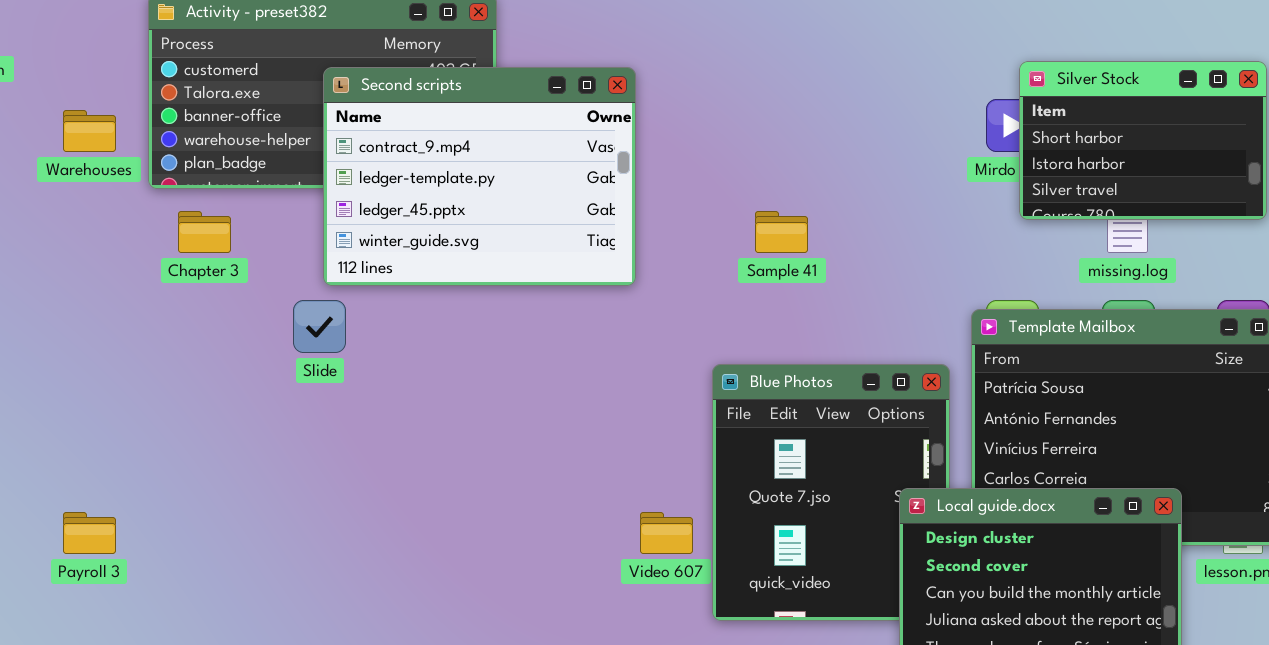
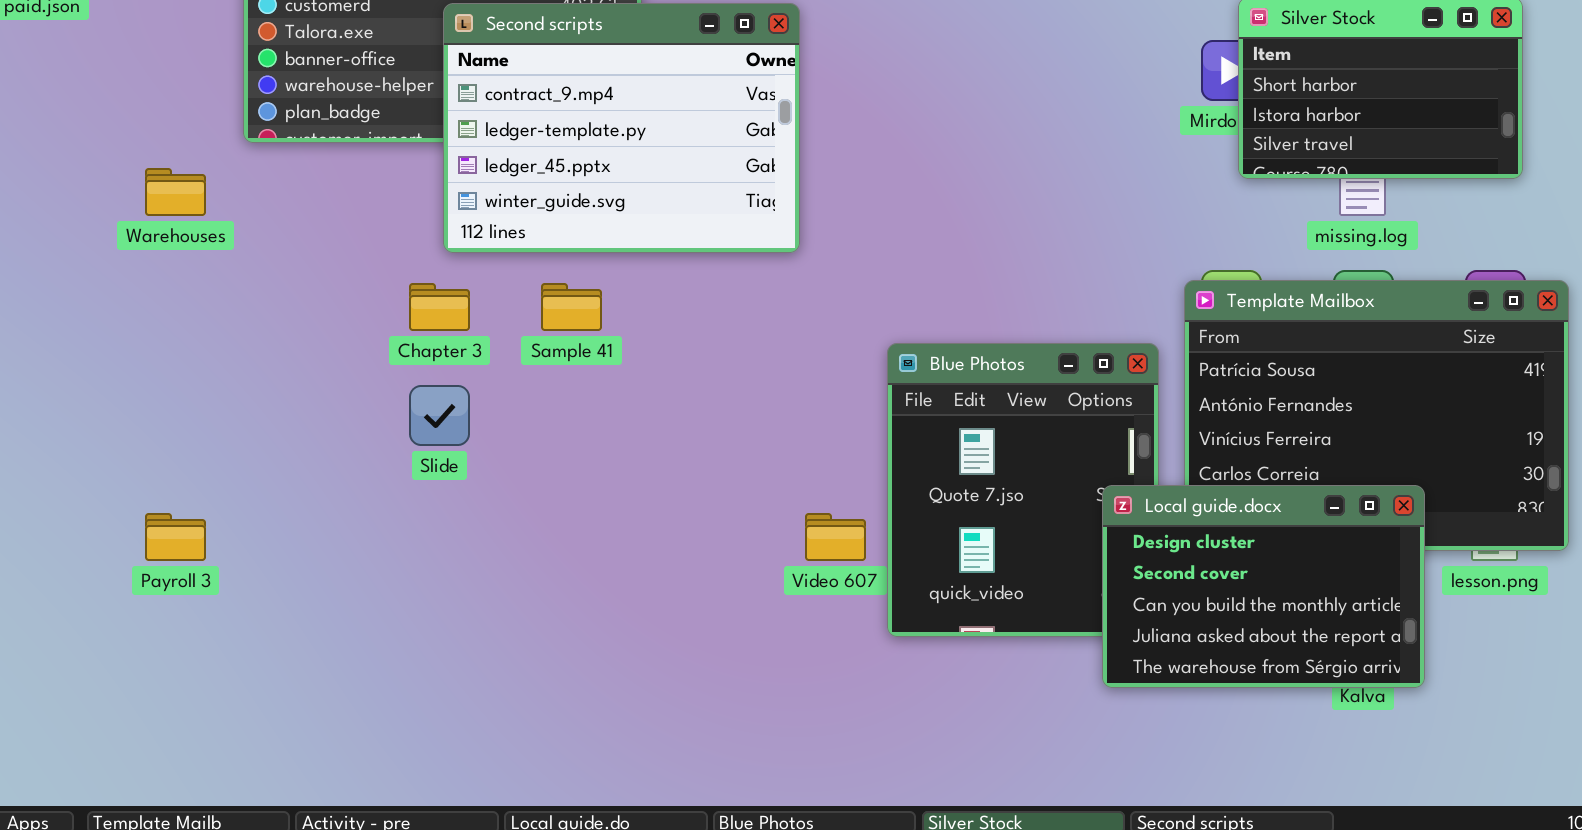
Warehouses: [63,110,116,152] -> [145,168,206,216], moved
Chapter 3: [178,211,231,253] -> [409,283,470,331], moved
Sample 41: [755,211,808,253] -> [541,283,602,331], moved
Slide: [293,300,346,353] -> [409,385,470,446], moved

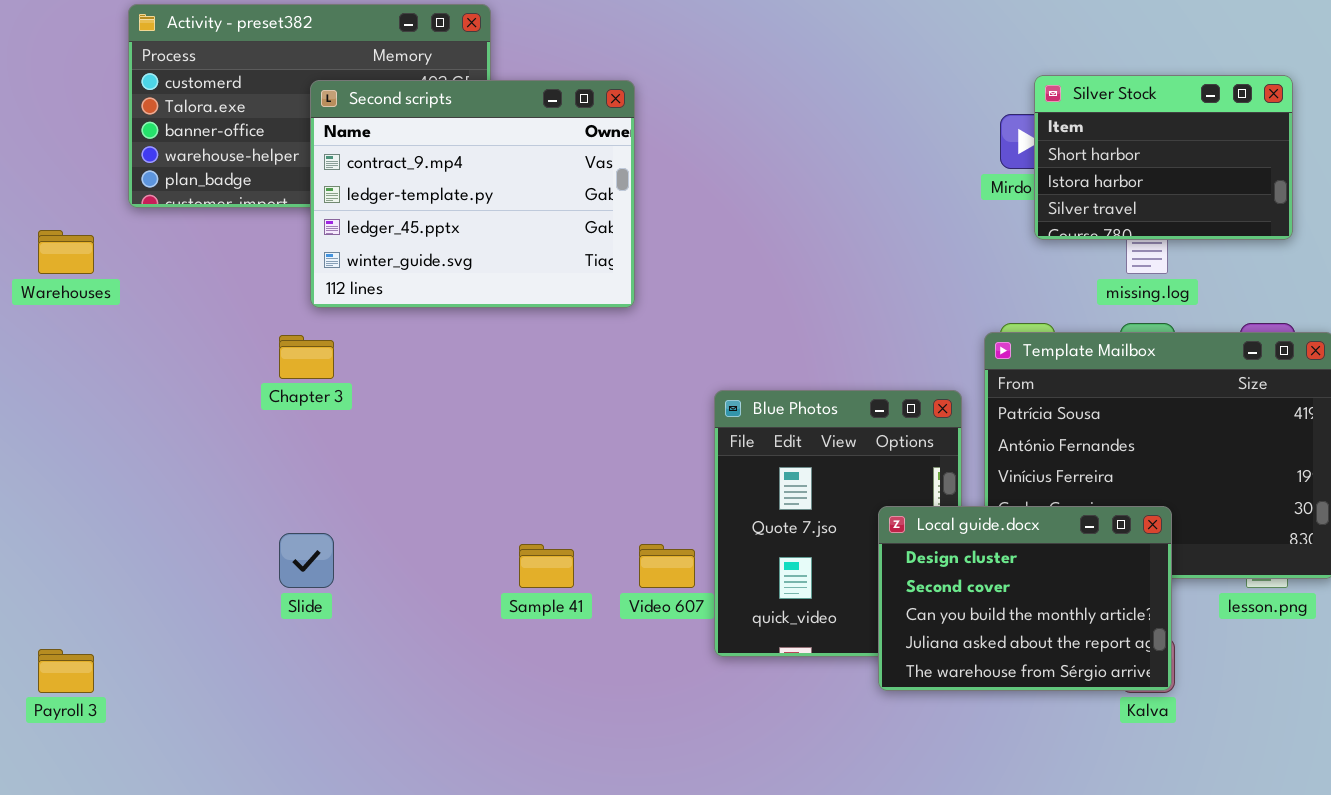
Sample 41: [541,283,602,331] -> [519,544,574,588], moved
Slide: [409,385,470,446] -> [279,533,334,588], moved
Local guide.docx: [1102,485,1425,688] -> [878,506,1172,691], moved
Payroll 3: [145,513,206,561] -> [38,649,94,693], moved

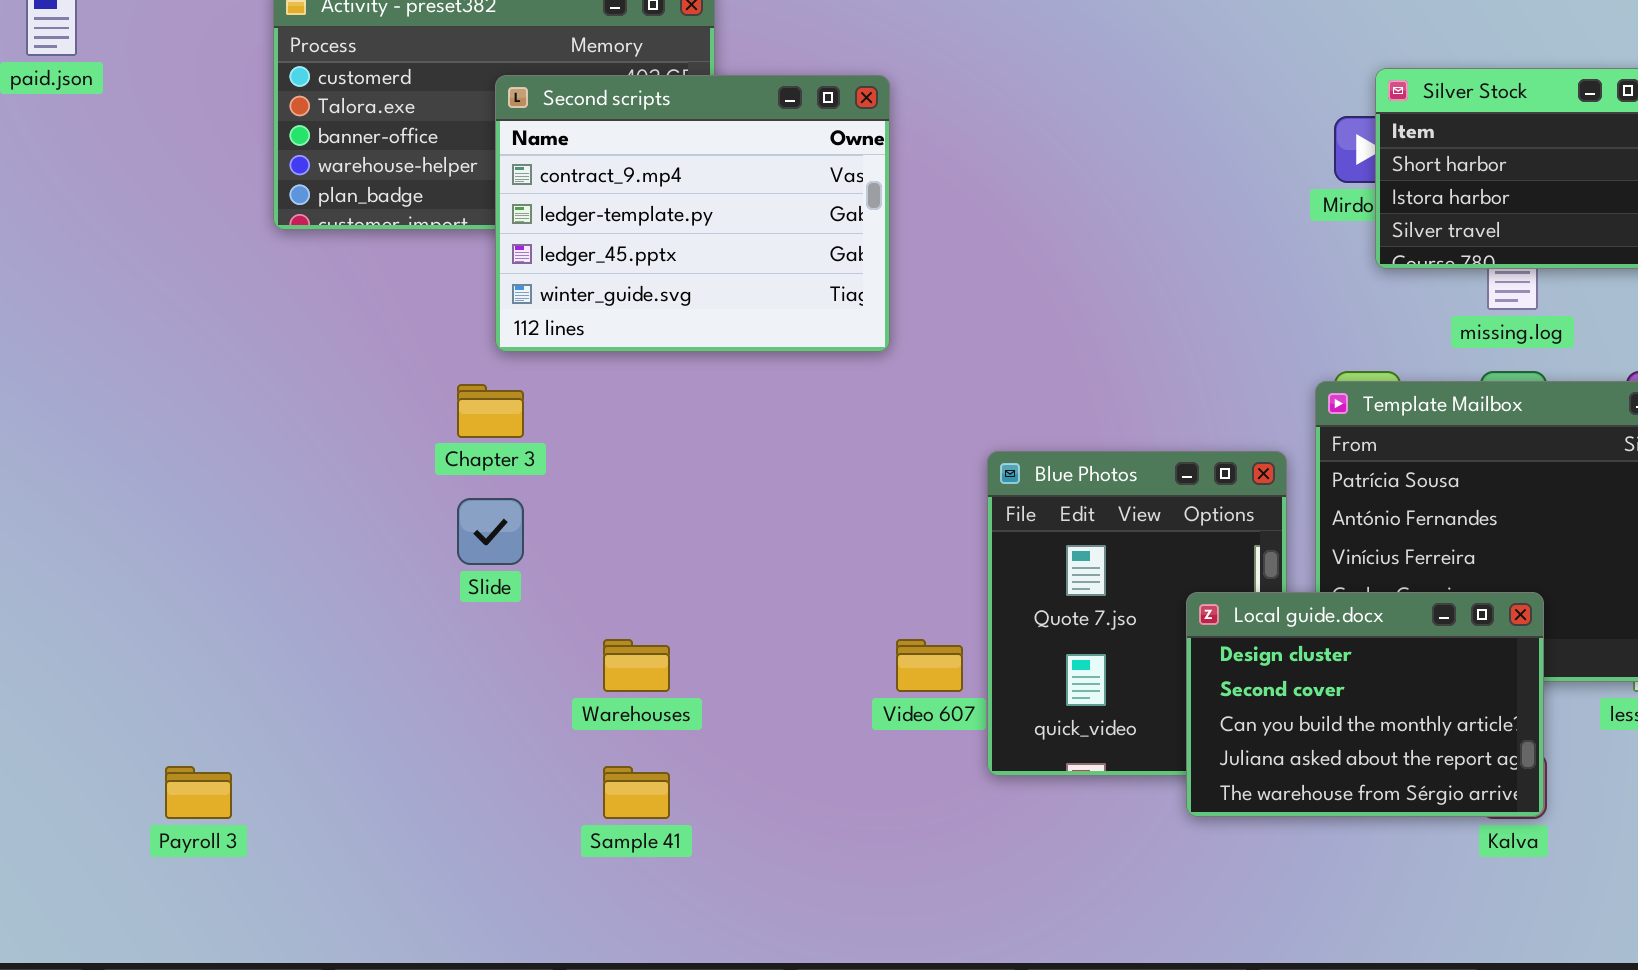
Warehouses: [38,230,94,274] -> [603,639,670,692], moved
Slide: [279,533,334,588] -> [457,498,524,565], moved
Sample 41: [519,544,574,588] -> [603,766,670,819], moved

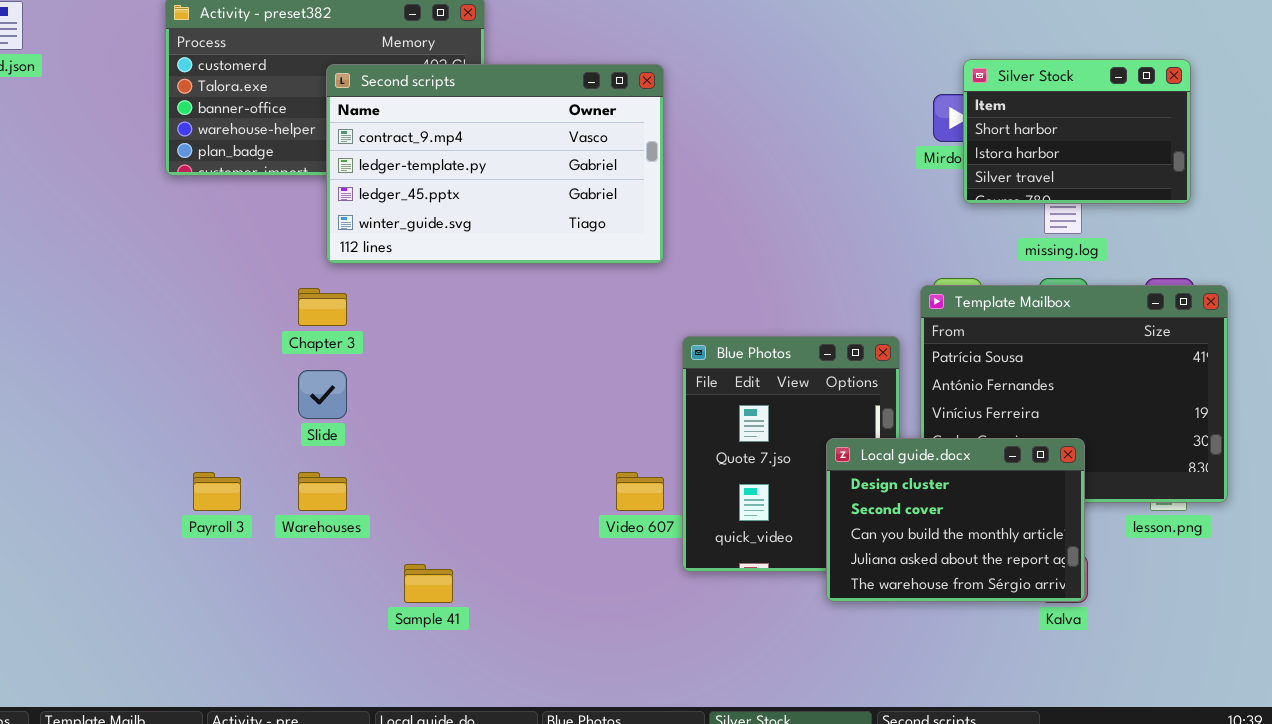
Second scripts: [495,75,890,352] -> [326,64,664,264], resized
Warehouses: [603,639,670,692] -> [298,472,347,511], moved
Payroll 3: [165,766,232,819] -> [193,472,241,511], moved

